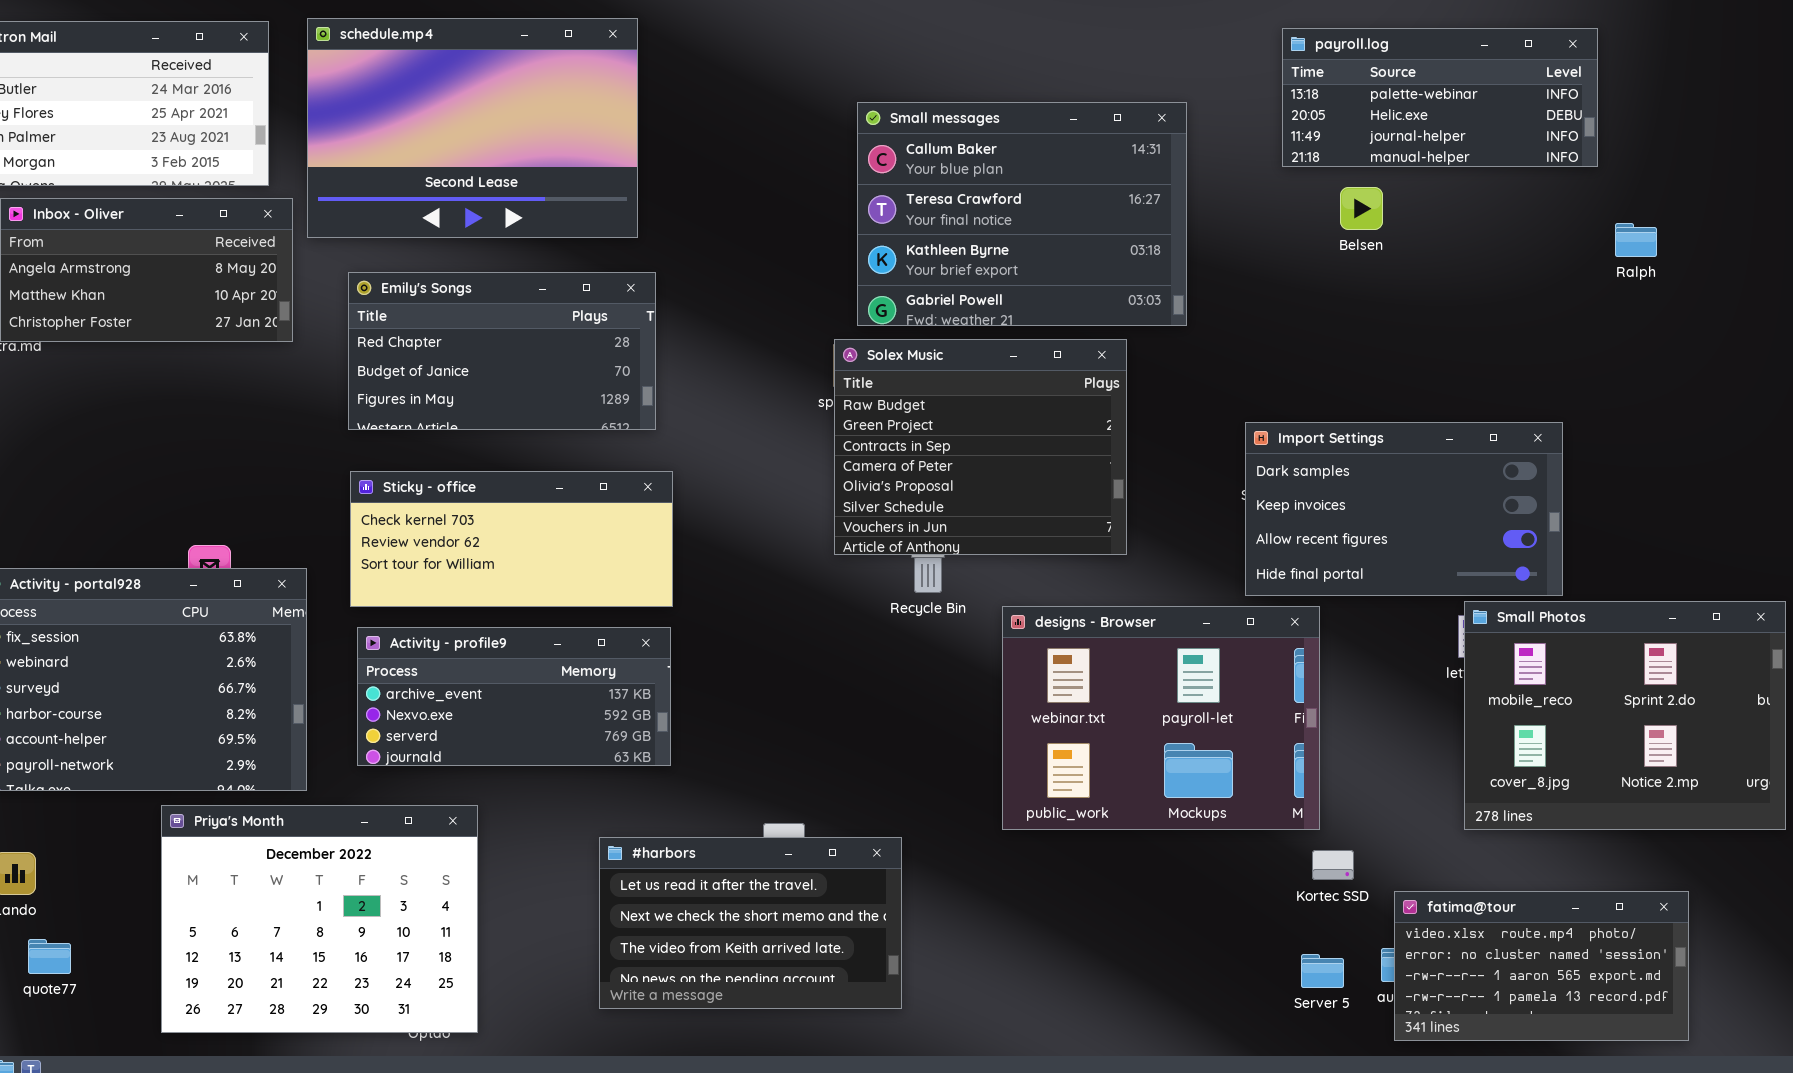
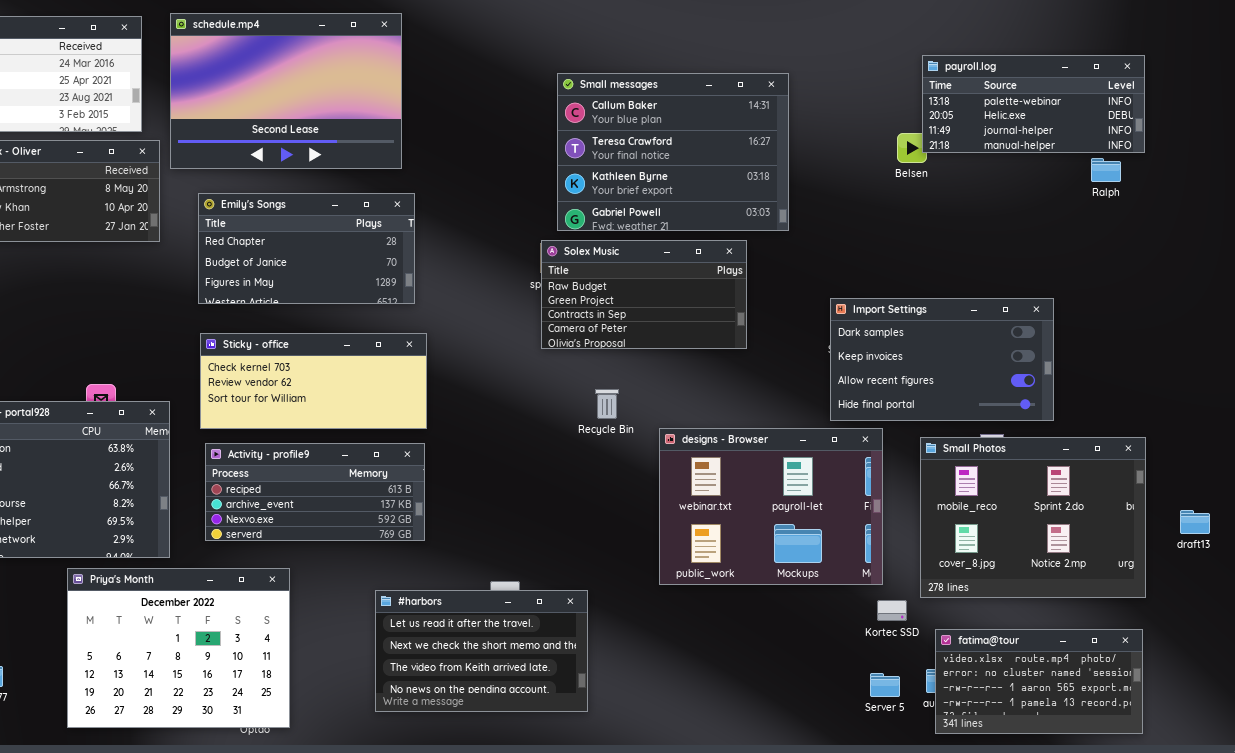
payroll.log: [1282,28,1598,167] -> [922,55,1145,153], moved
Solex Music: [834,339,1127,555] -> [541,240,747,349], resized
Small Photos: [1464,601,1786,830] -> [920,437,1146,598], moved
Activity - profile9: [357,627,671,766] -> [205,443,425,541], scrolled up 1 row

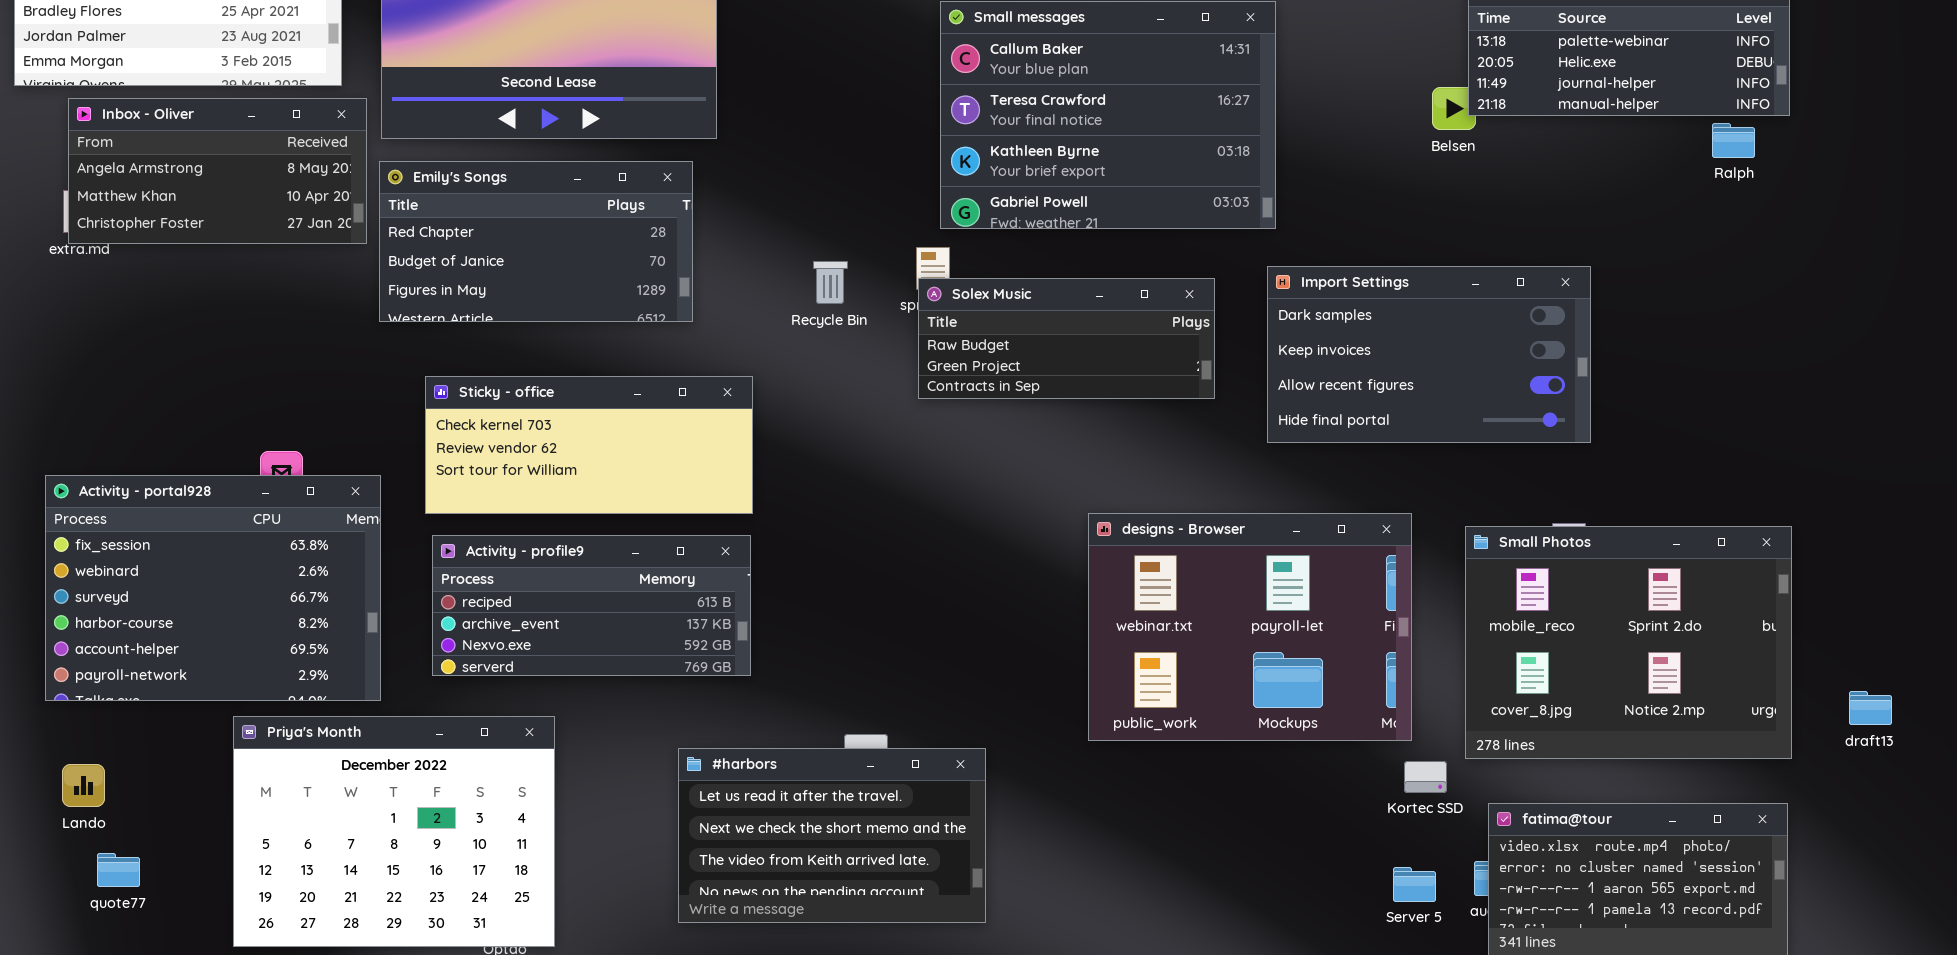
Emily's Songs: [198,193,415,304] -> [379,161,693,322], moved
Solex Music: [541,240,747,349] -> [918,278,1215,399], resized
Import Settings: [830,298,1054,421] -> [1267,266,1591,443], moved
Recycle Bin: [595,389,619,419] -> [813,261,848,304], moved
draft13: [1180,510,1210,534] -> [1849,691,1892,725], moved

